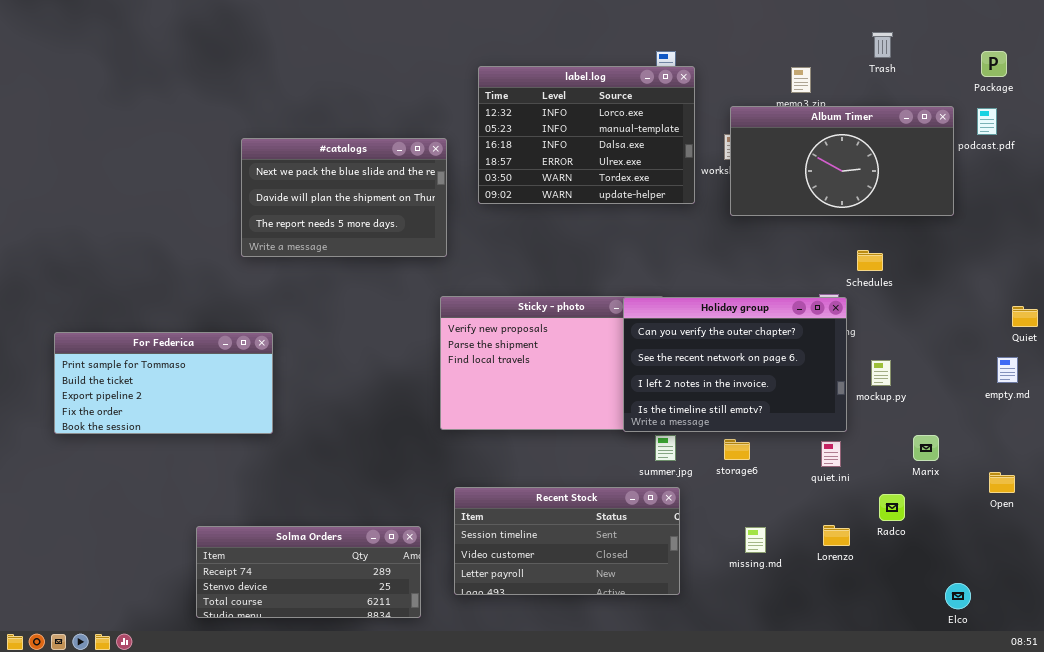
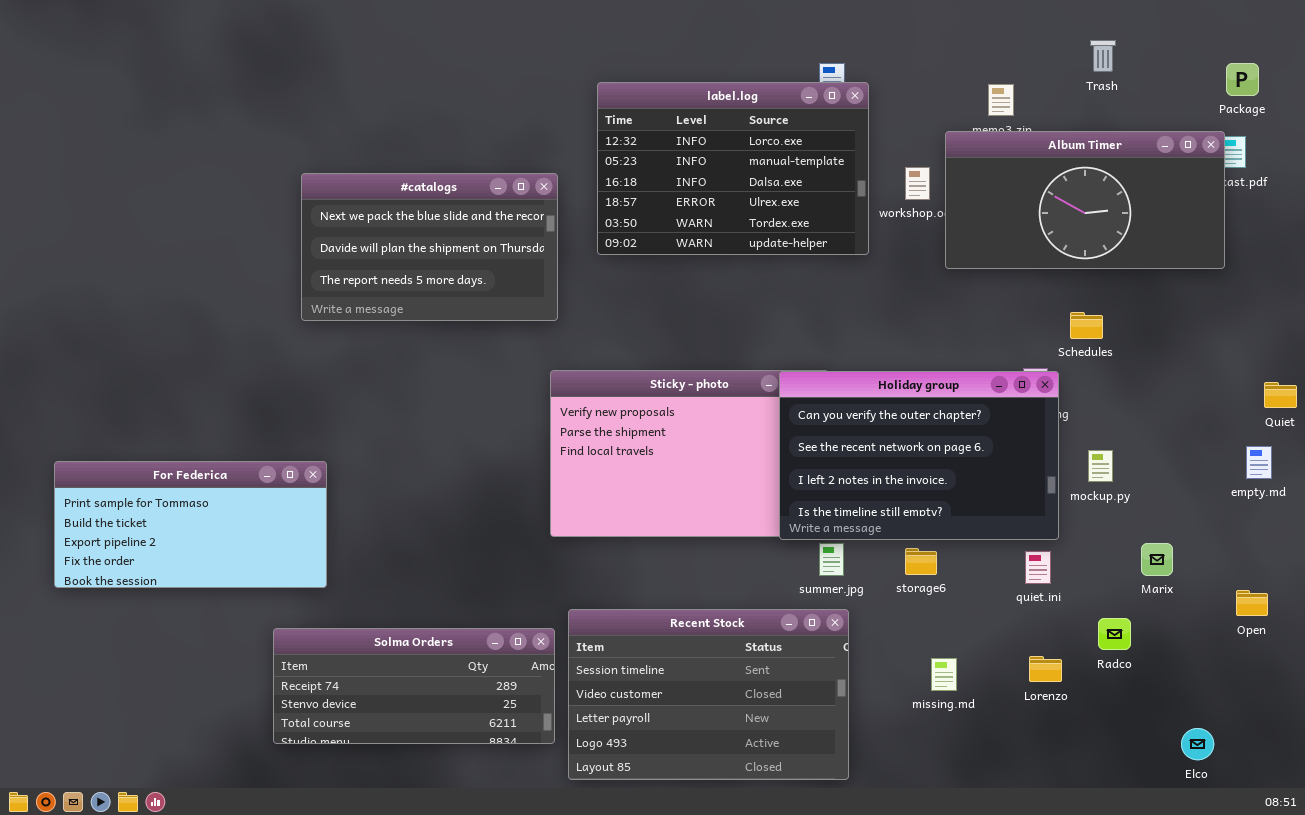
Album Timer: [730,106,954,216] -> [945,131,1225,269], moved
For Federica: [54,332,273,434] -> [54,461,327,588], moved
Recent Stock: [454,487,680,595] -> [568,609,849,780], resized
Solma Orders: [196,526,421,618] -> [273,628,555,744], moved

